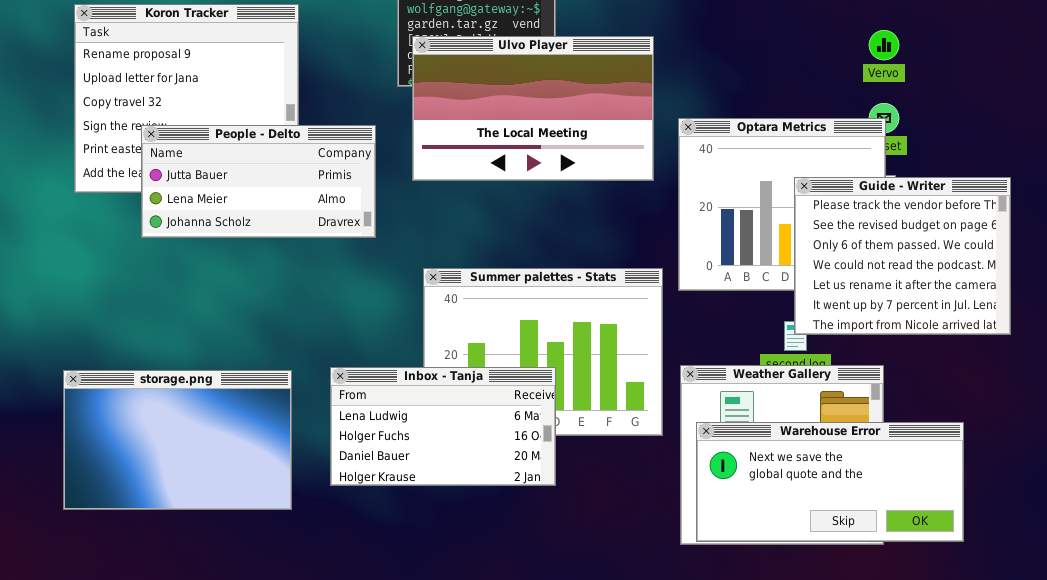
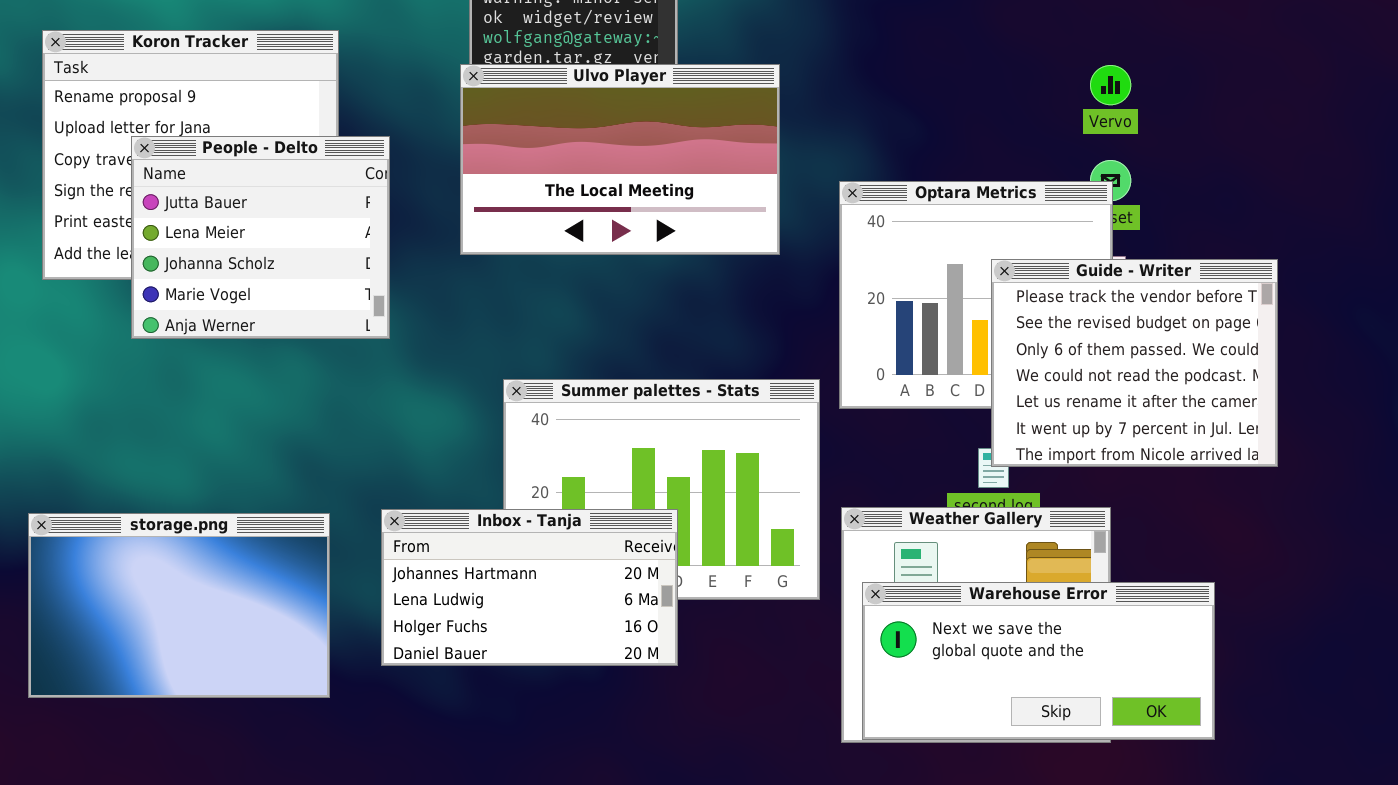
Ulvo Player: [412,36,654,181] -> [460,64,780,255], moved
People - Delto: [141,125,376,238] -> [131,136,390,339], resized
Inbox - Tanja: [330,367,556,486] -> [381,509,678,666], scrolled up 1 row

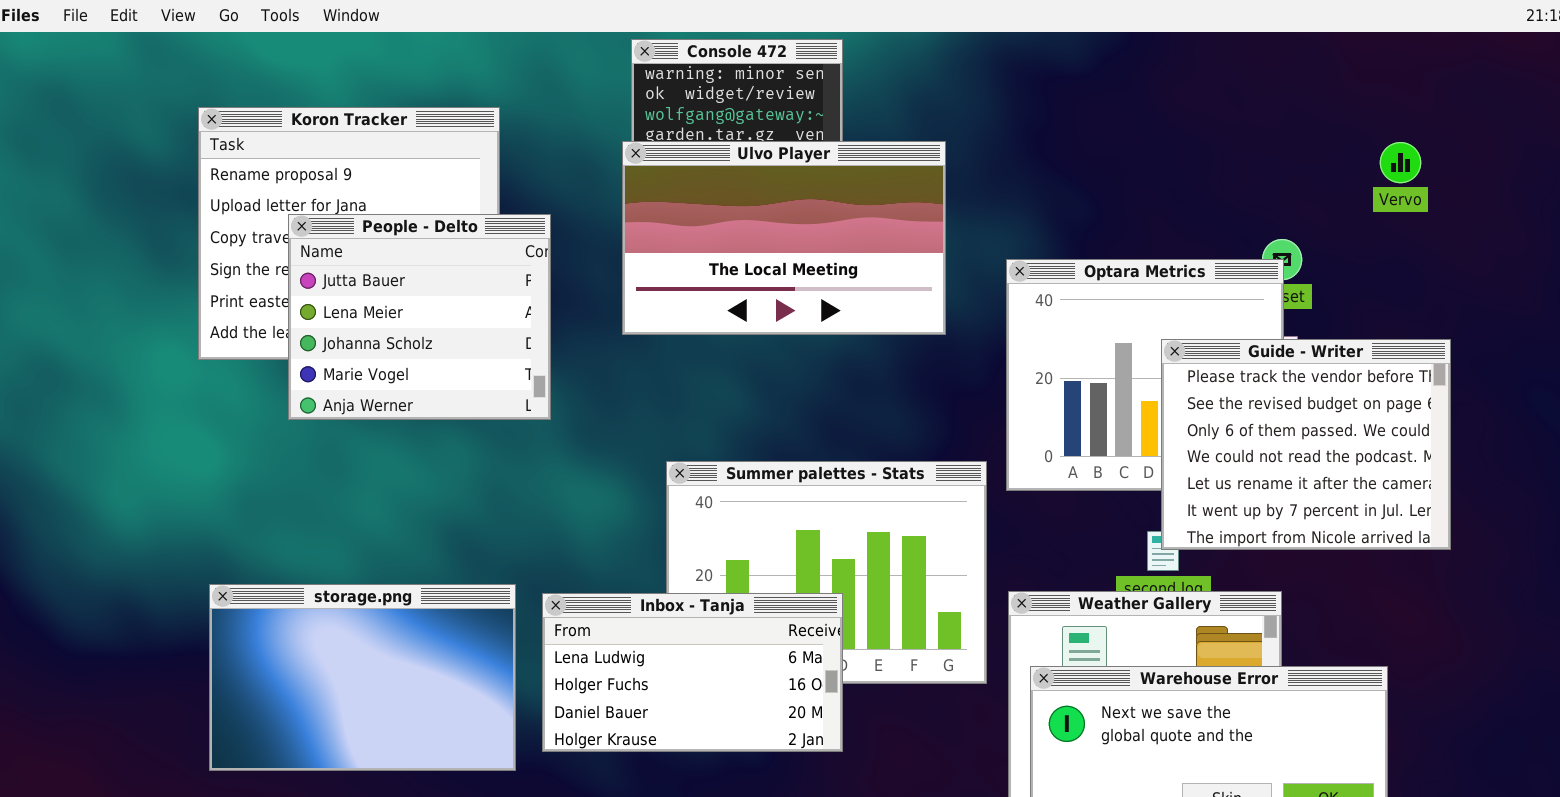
Vervo: [1090,65,1131,105] -> [1380,142,1421,183], moved
Inbox - Tanja: [381,509,678,666] -> [542,593,843,752], scrolled down 1 row
storage.png: [28,513,330,698] -> [209,584,516,771], moved

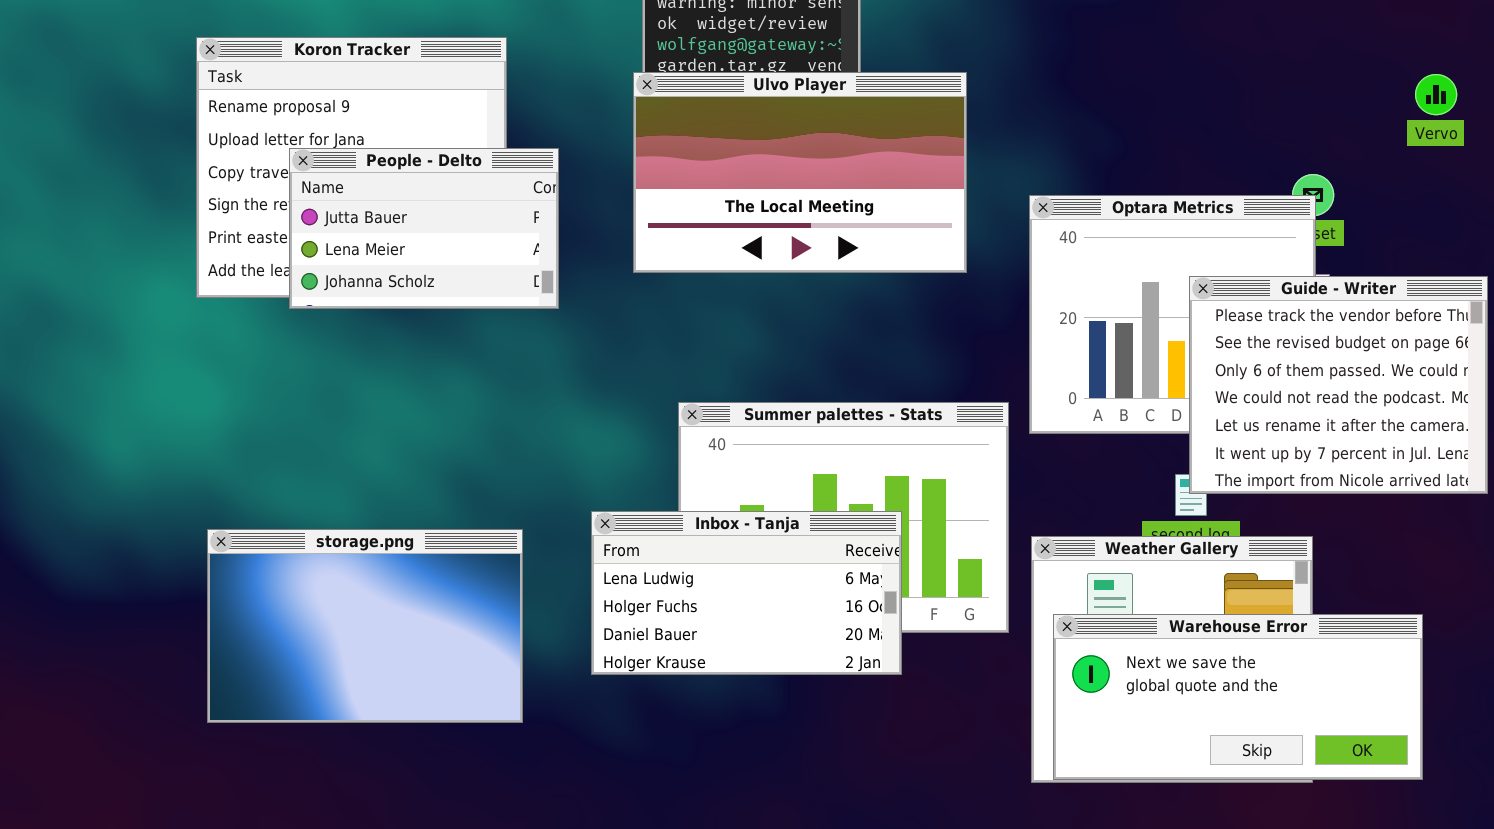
People - Delto: [288,214,551,420] -> [289,148,559,309], resized
Inbox - Tanja: [542,593,843,752] -> [591,511,902,675], moved

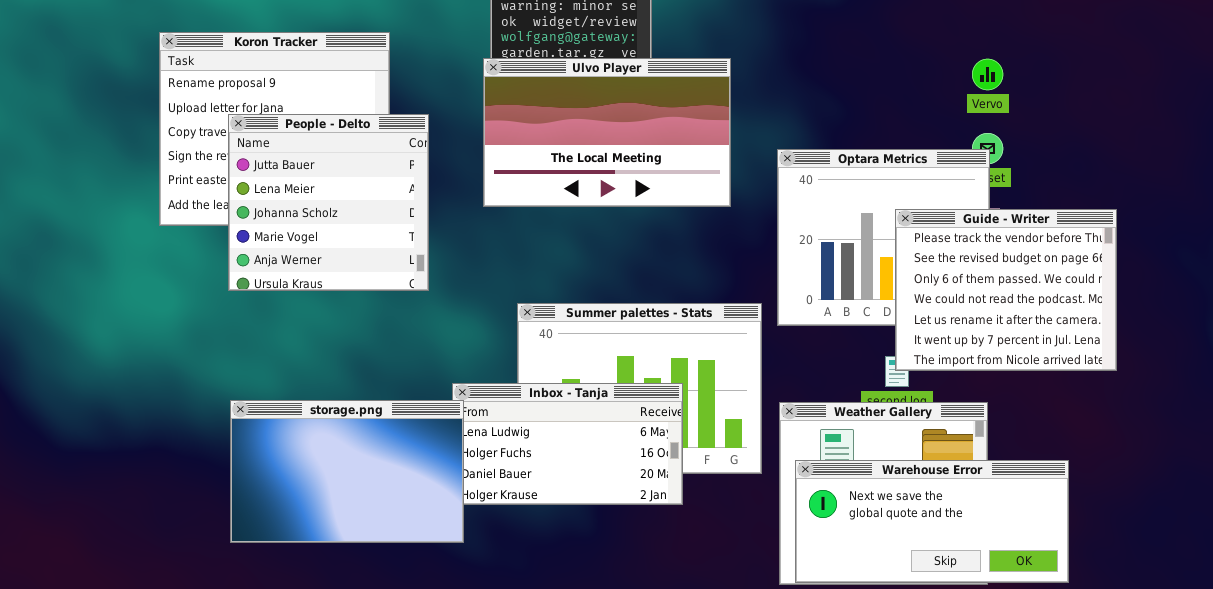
Vervo: [1415,74,1457,115] -> [972,59,1003,90], moved
People - Delto: [289,148,559,309] -> [228,114,429,291], resized
storage.png: [207,529,523,723] -> [230,400,464,543], moved

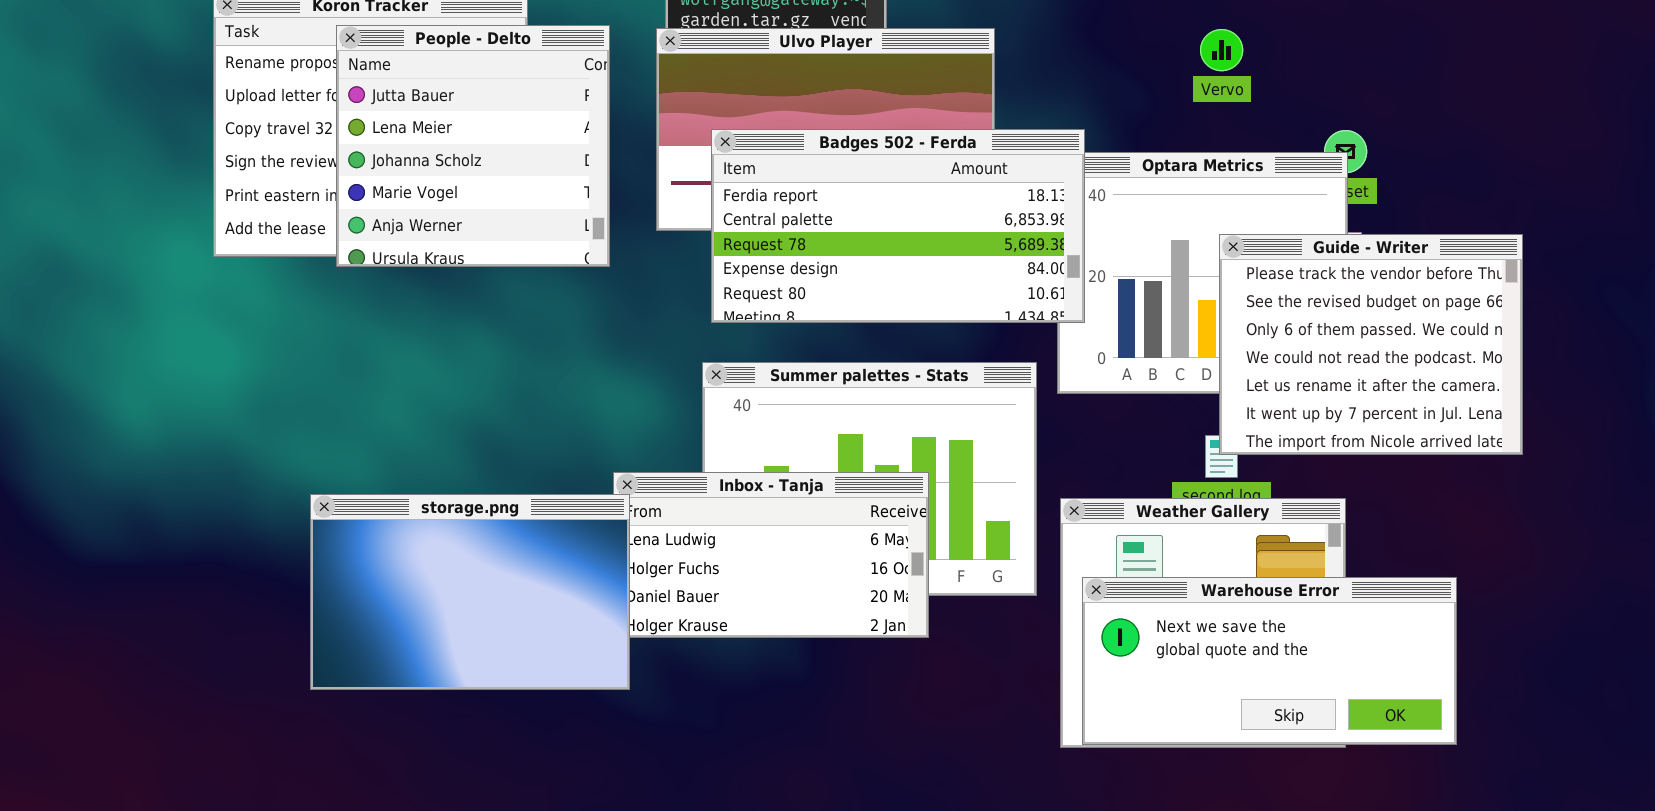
Vervo: [972,59,1003,90] -> [1200,29,1243,71], moved
People - Delto: [228,114,429,291] -> [336,25,610,267], moved
Badges 502 - Ferda: none -> [711,129,1085,323], opened

